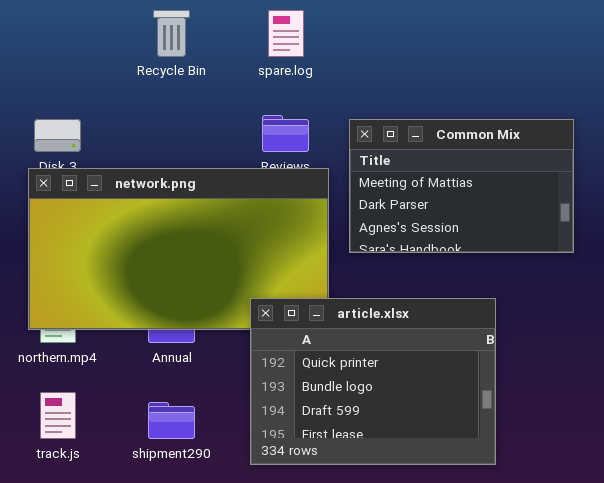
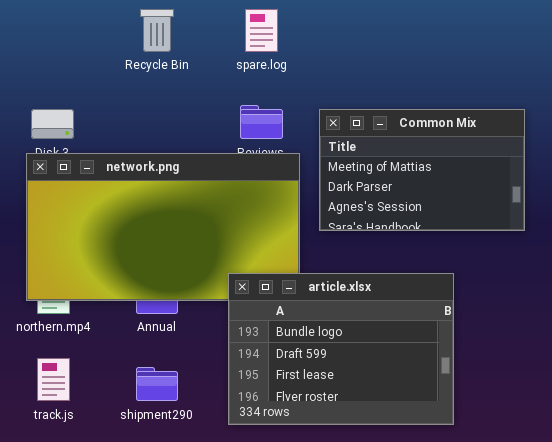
article.xlsx: [250,298,496,465] -> [228,273,454,425], scrolled down 1 row

